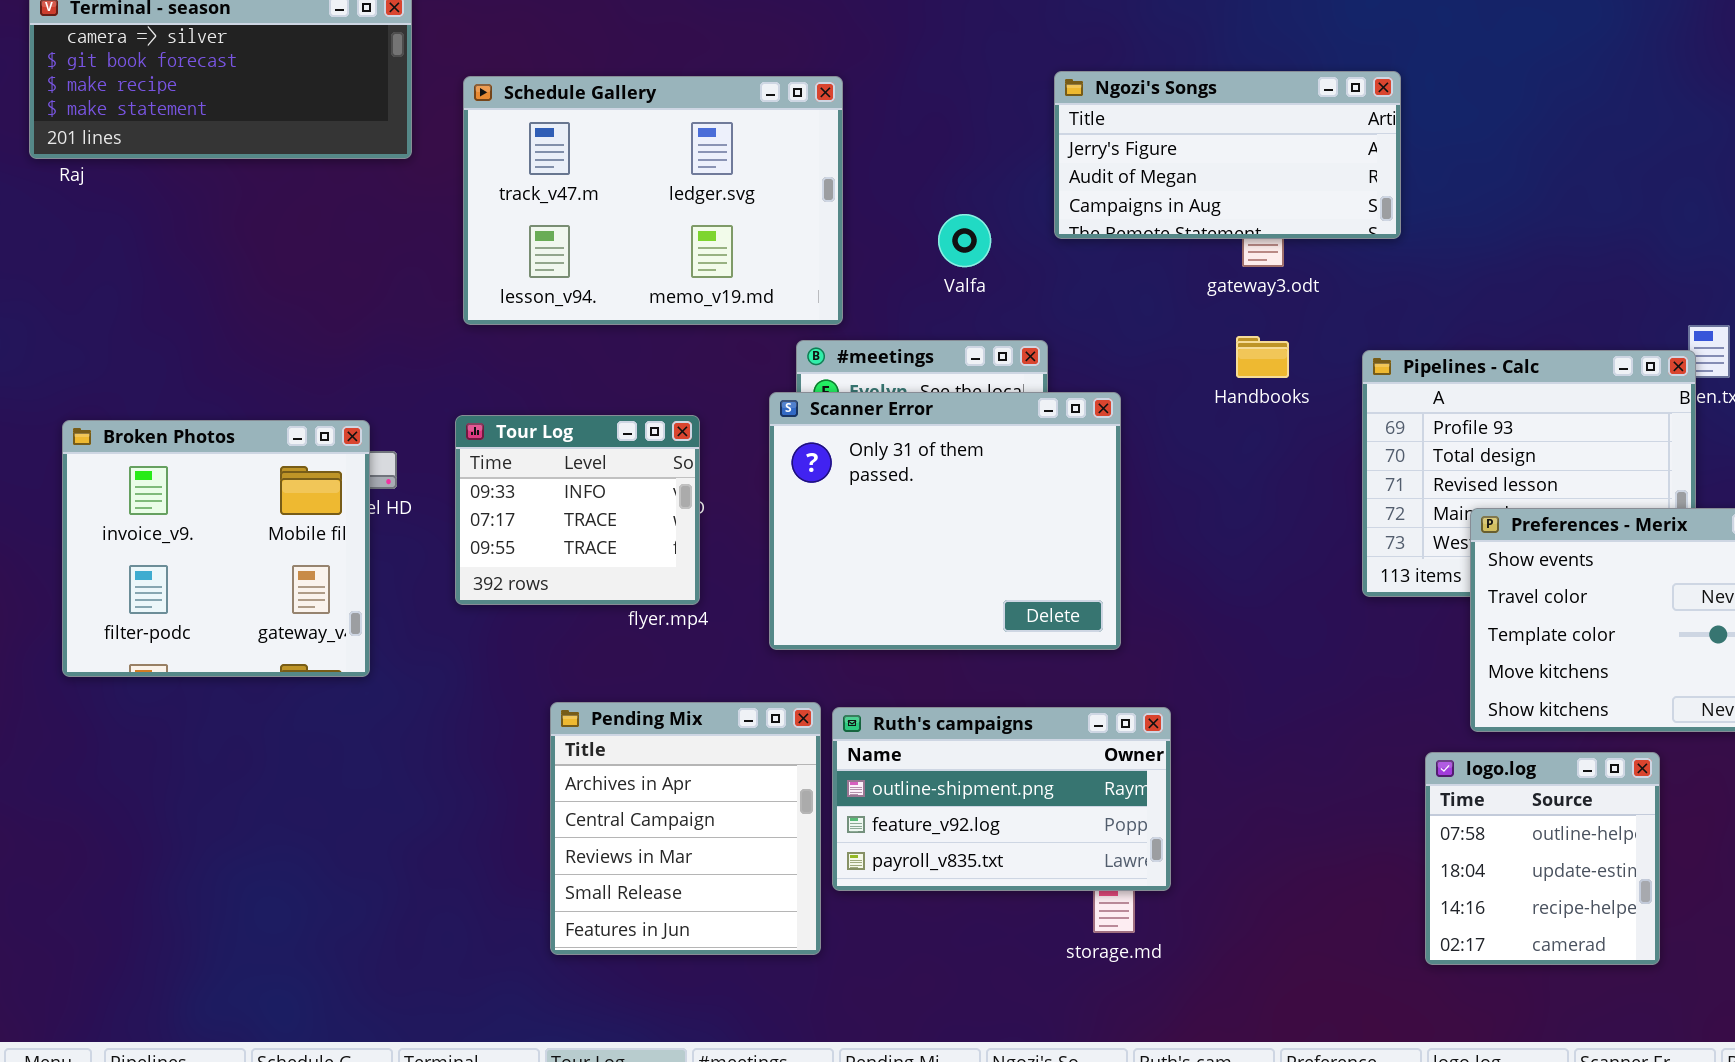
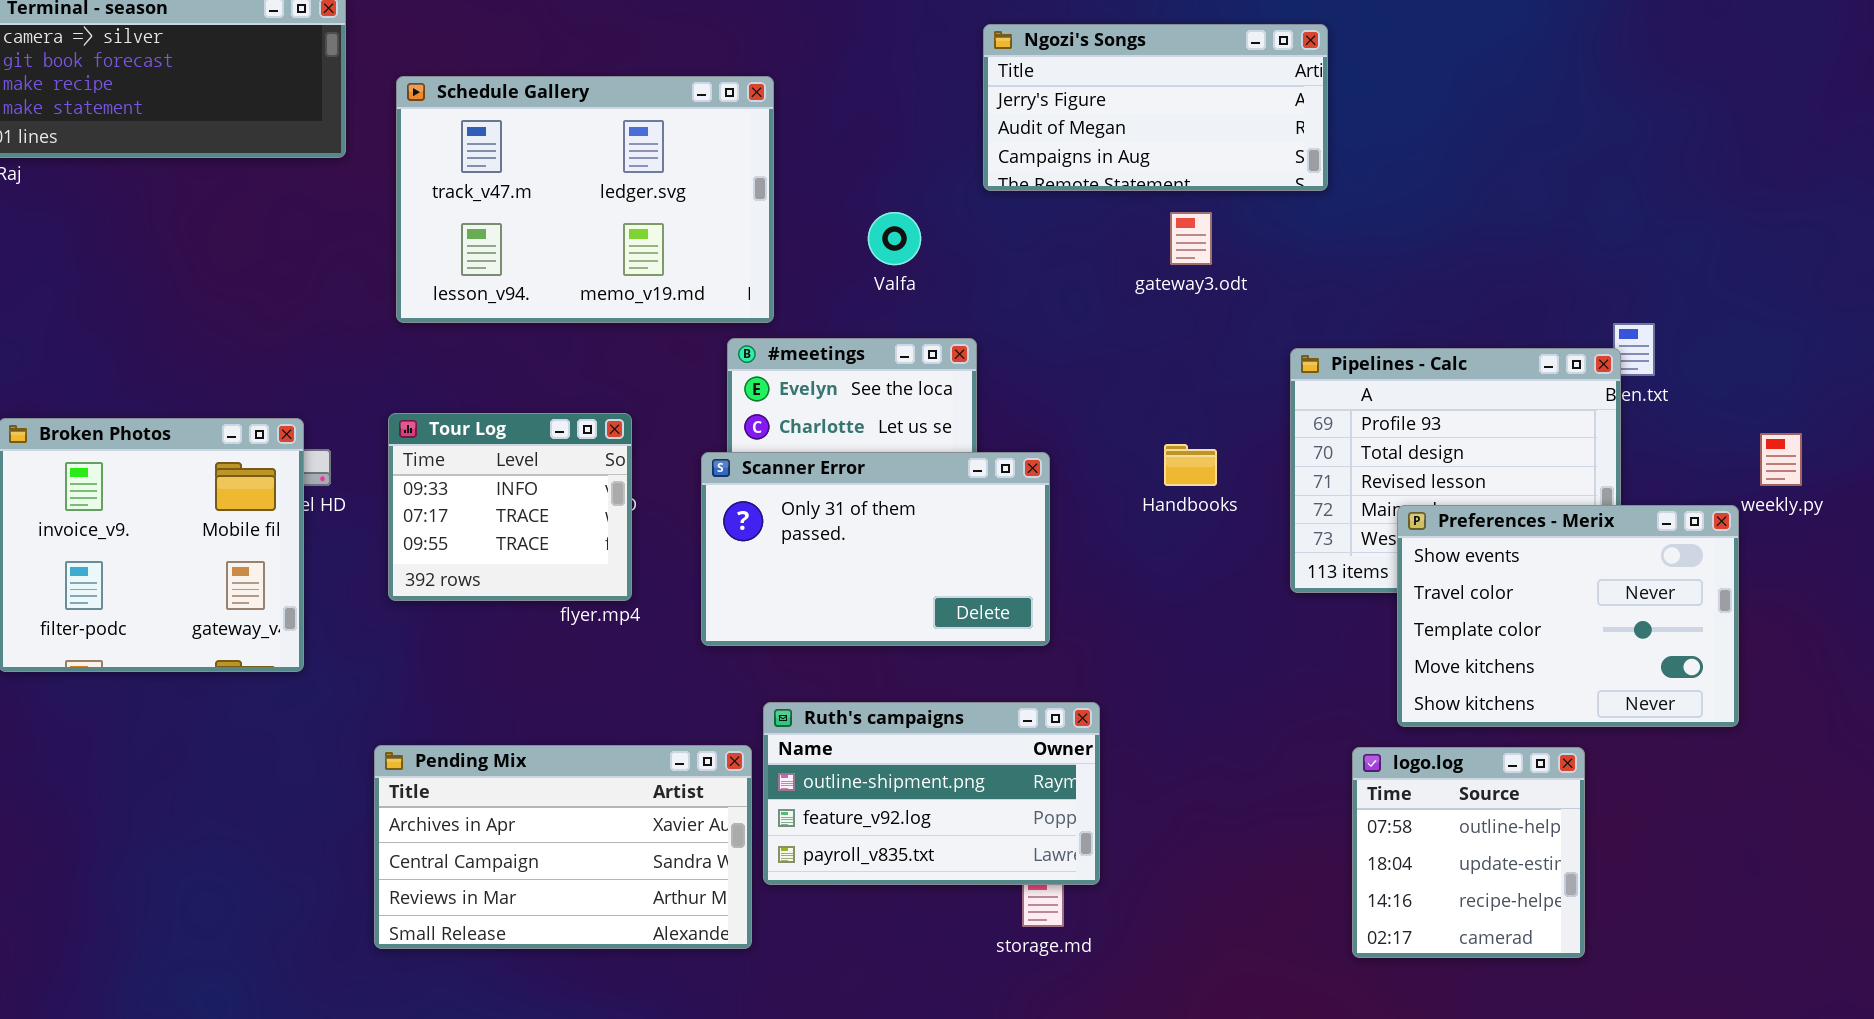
Ngozi's Songs: [1054,71,1401,239] -> [983,24,1328,191], moved
Handbooks: [1236,336,1289,378] -> [1164,444,1217,486], moved
Scanner Error: [769,392,1121,650] -> [701,452,1050,646], resized
Pending Mix: [550,702,821,955] -> [374,745,752,949], resized

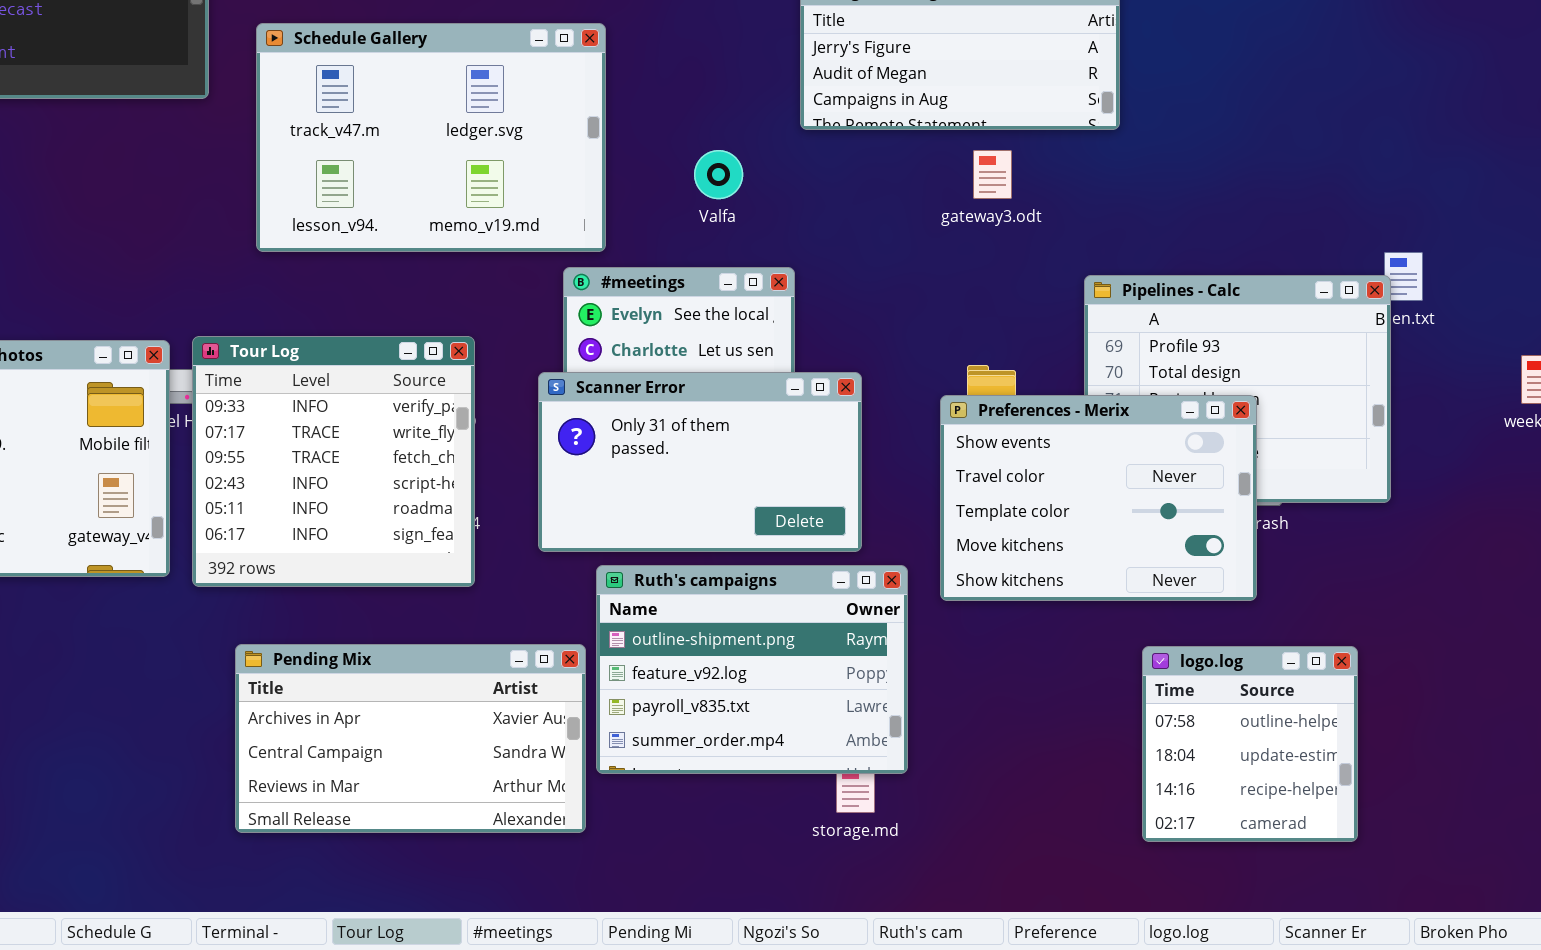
Tour Log: [388,413,632,601] -> [192,336,475,587], resized
Preferences - Merix: [1397,505,1739,727] -> [940,395,1257,601], moved
Ruth's campaigns: [763,702,1100,885] -> [596,565,908,774], resized

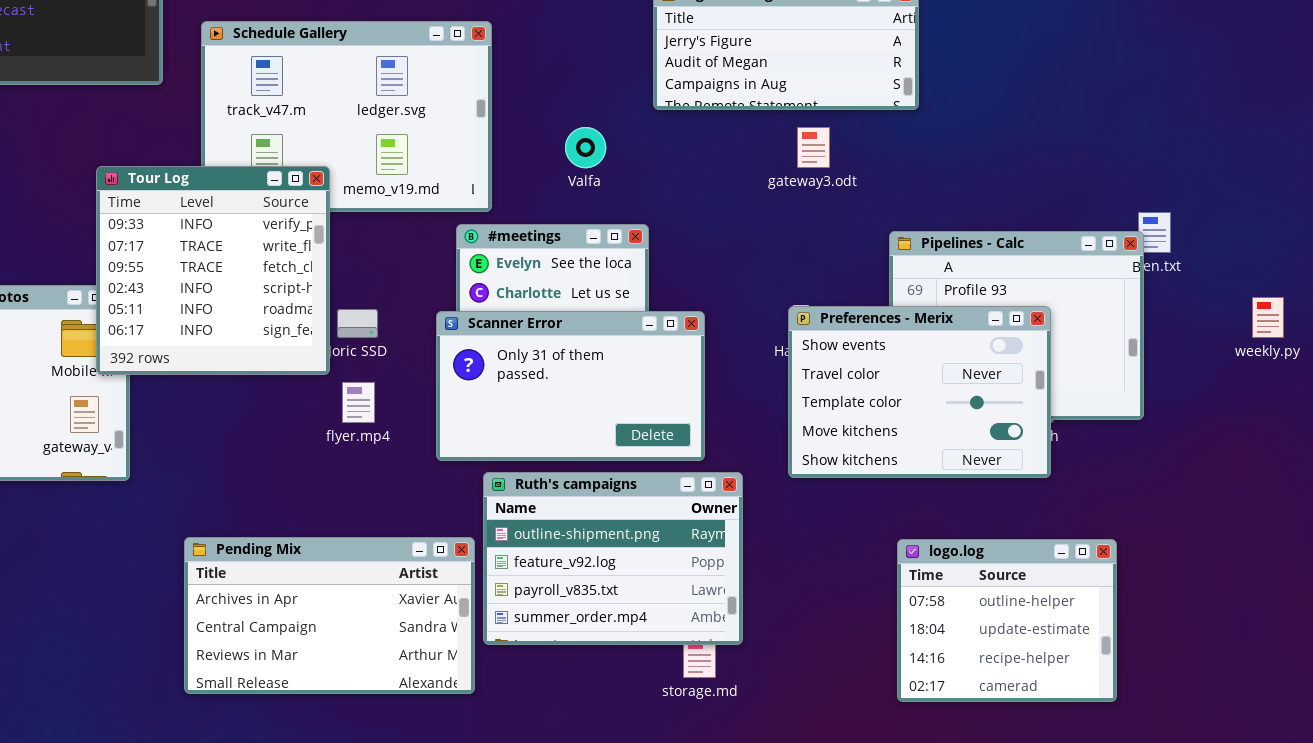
Tour Log: [192,336,475,587] -> [96,166,330,375], moved
Preferences - Merix: [940,395,1257,601] -> [788,306,1051,478], moved
logo.log: [1142,646,1358,842] -> [897,539,1117,702], resized

